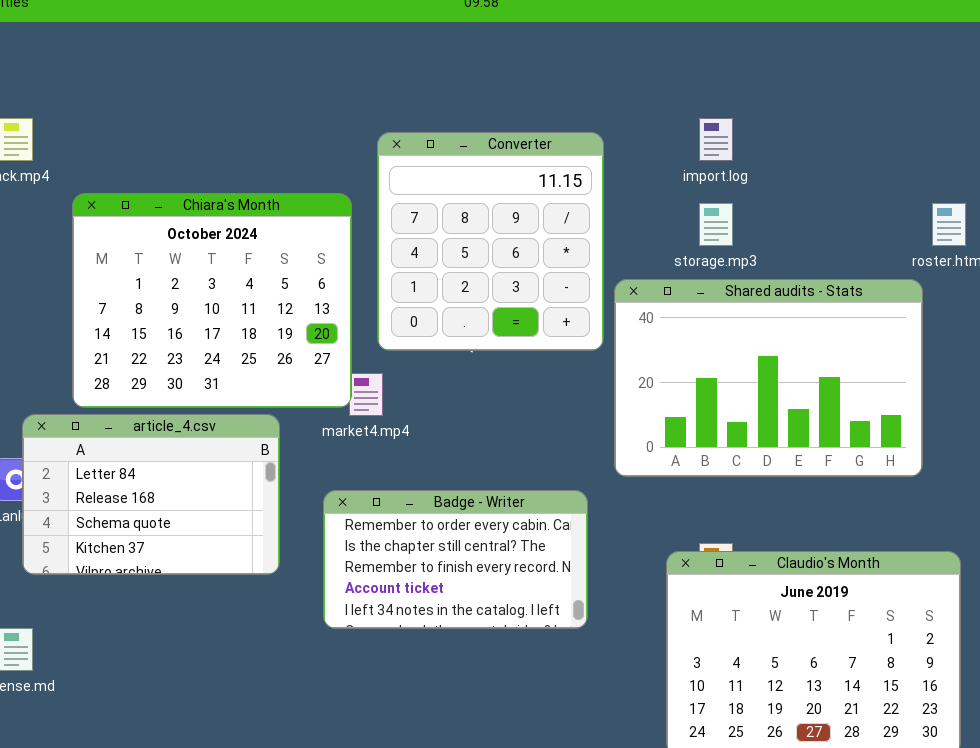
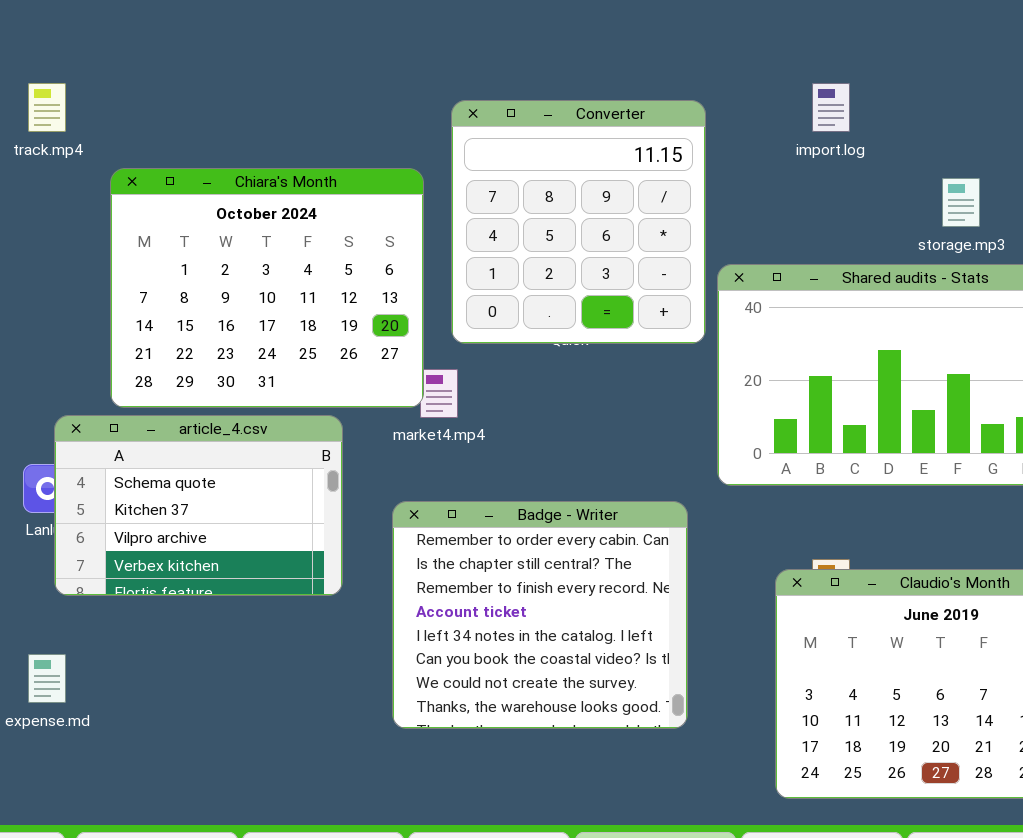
storage.mp3: [699,203,733,246] -> [942,178,980,227], moved
article_4.csv: [22,414,280,575] -> [54,415,343,596], scrolled down 2 rows
Badge - Writer: [323,490,588,629] -> [392,501,688,729], resized

